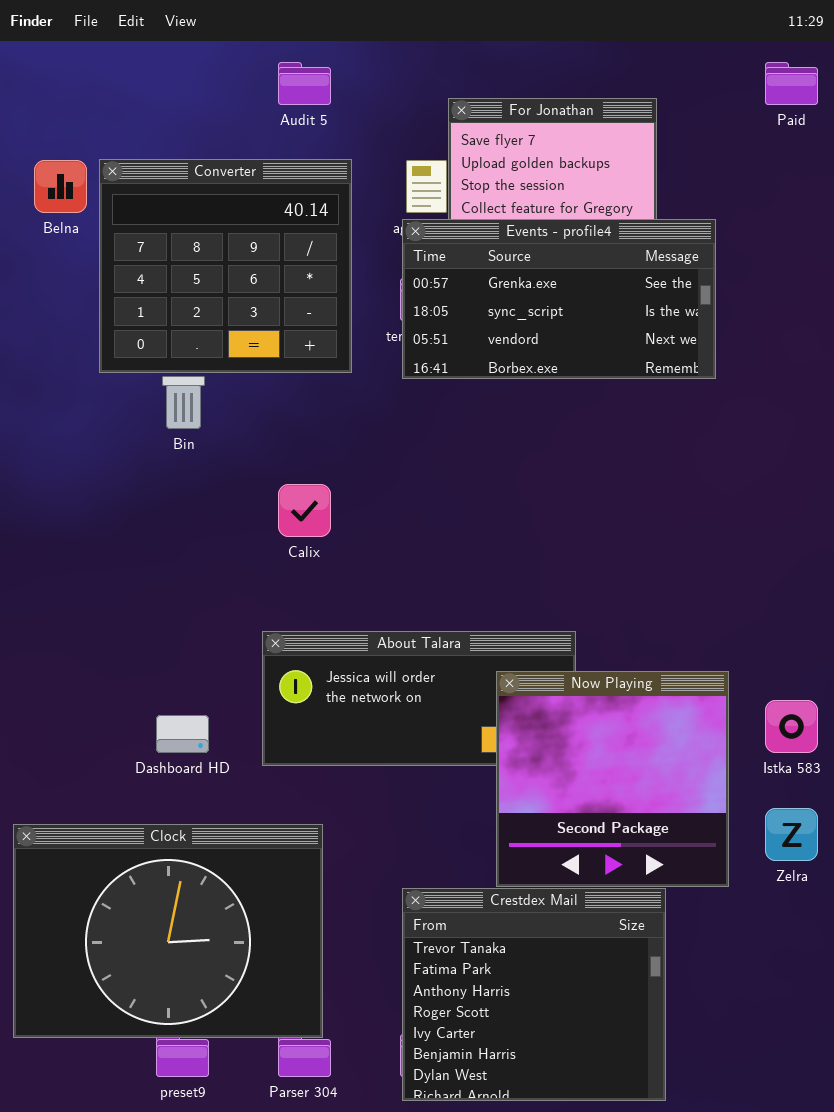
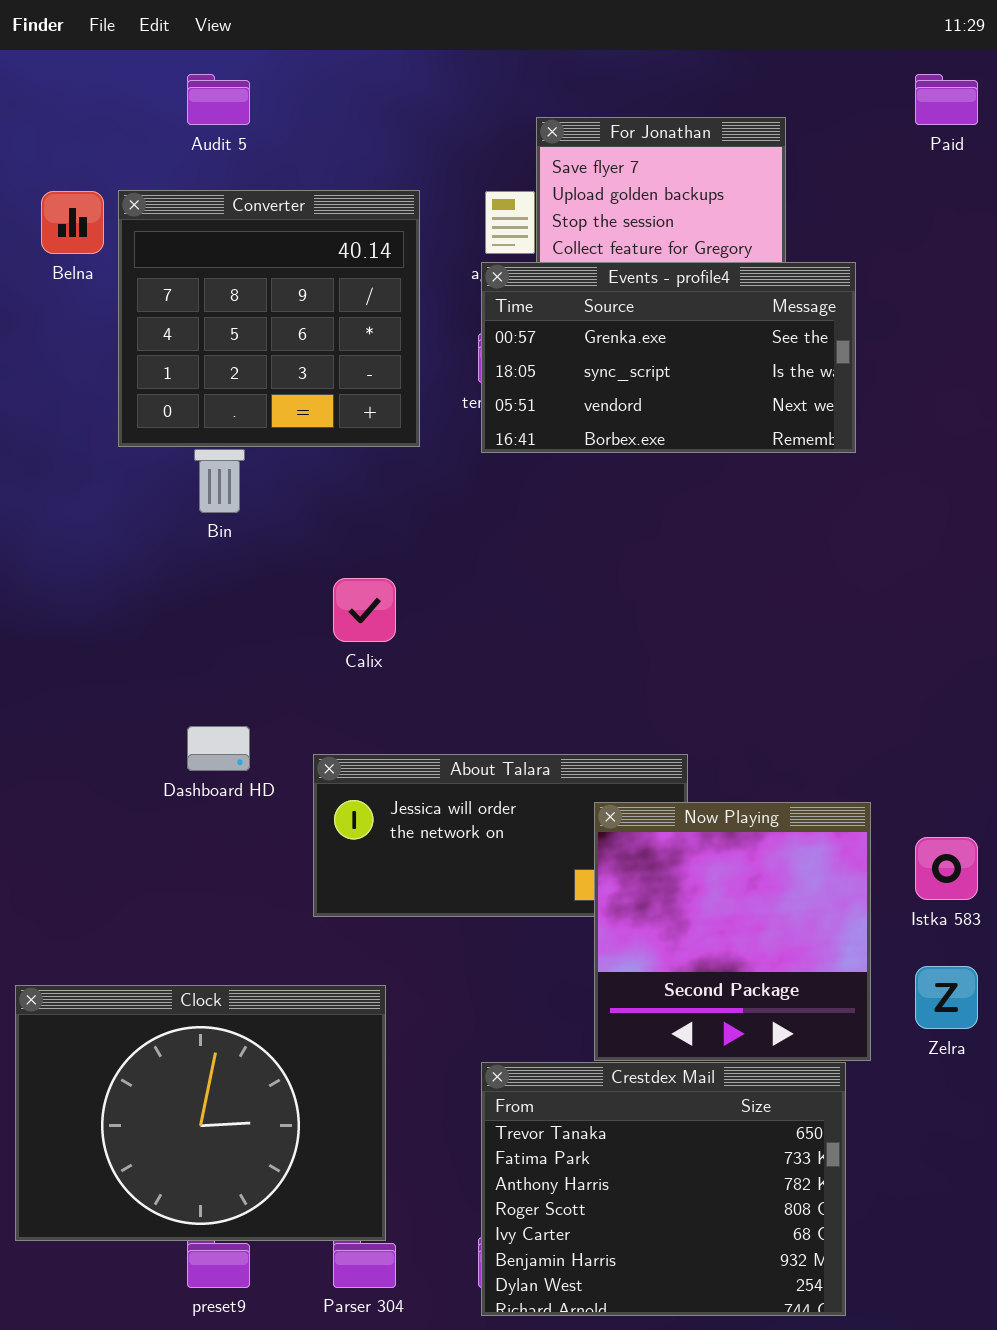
Audit 5: [278,62,331,105] -> [187,74,250,125], moved
Dashboard HD: [156,715,209,753] -> [187,726,250,771], moved
Crestdex Mail: [402,888,666,1101] -> [481,1062,846,1316], resized

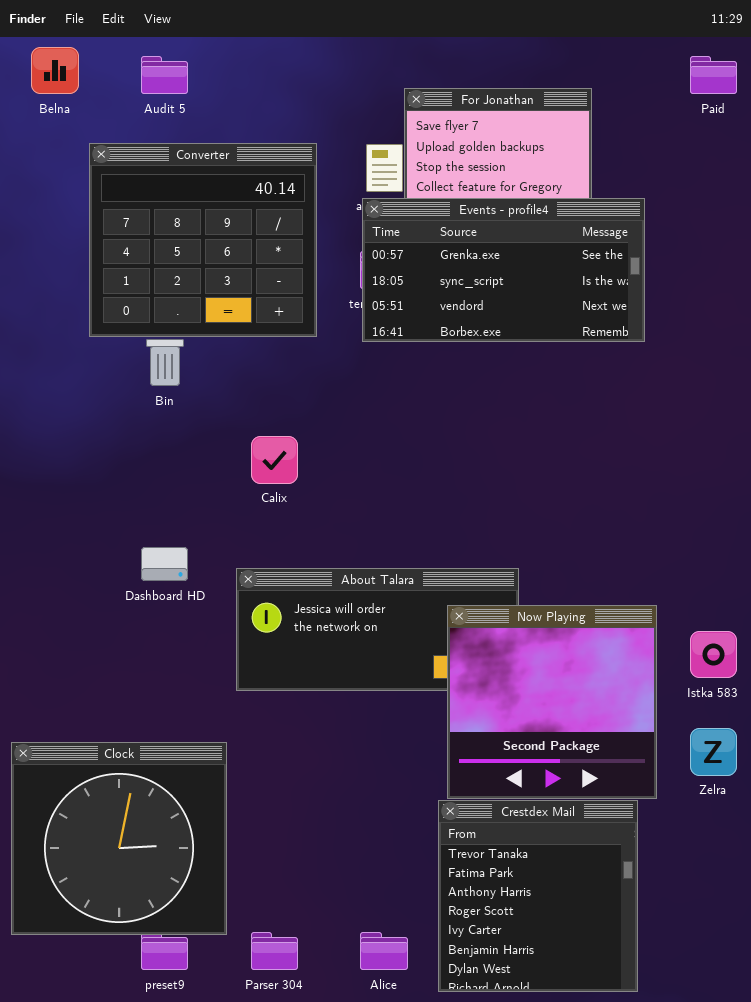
Belna: [41,191,104,254] -> [31,47,79,94], moved
Clock: [15,985,386,1241] -> [11,742,227,935], resized
Crestdex Mail: [481,1062,846,1316] -> [438,800,638,992], resized

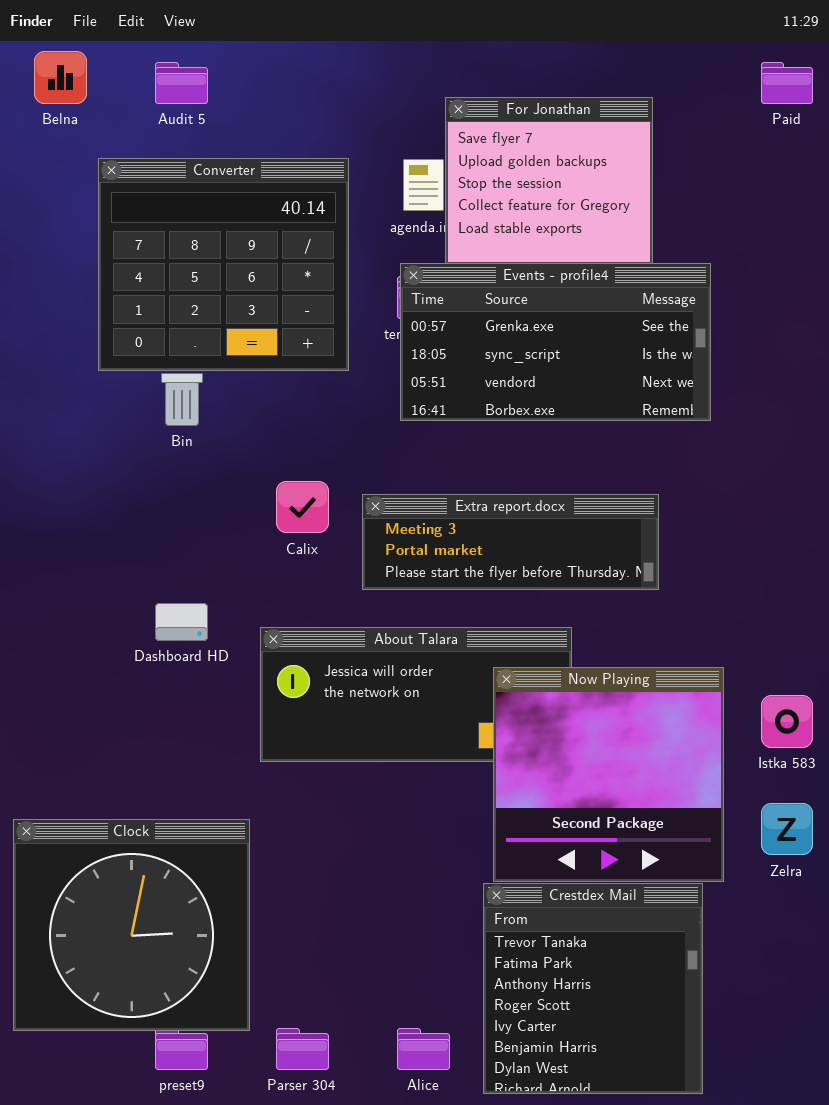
Events - profile4: [362,198,645,342] -> [400,263,711,421], moved
Extra report.docx: none -> [362,494,659,590], opened

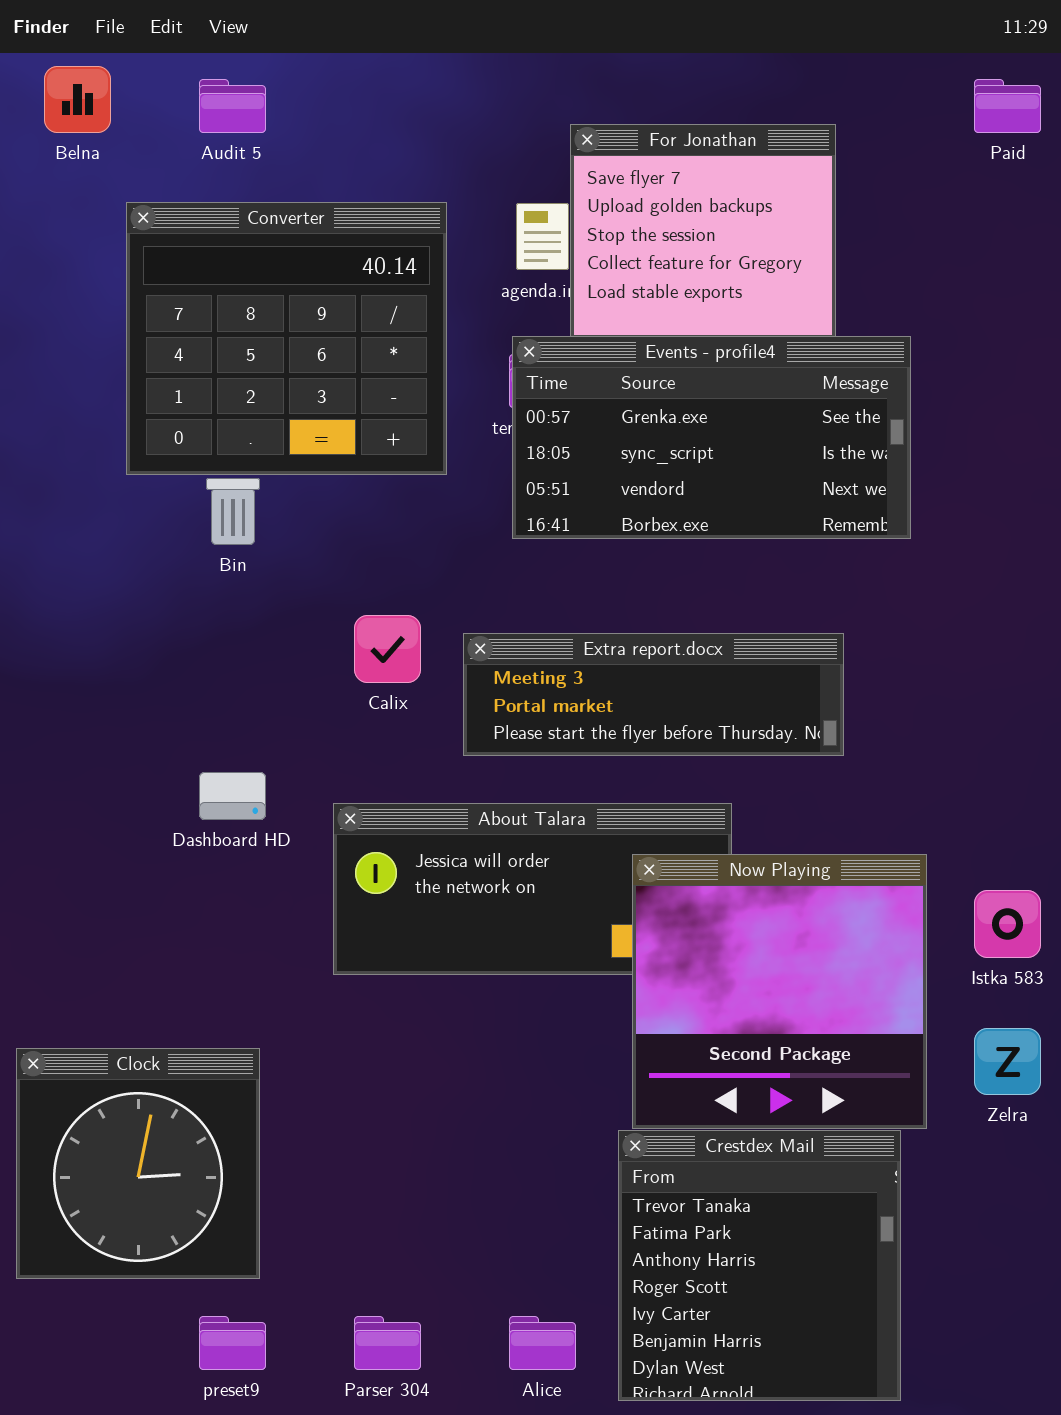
Clock: [13,819,250,1031] -> [16,1048,260,1279], resized

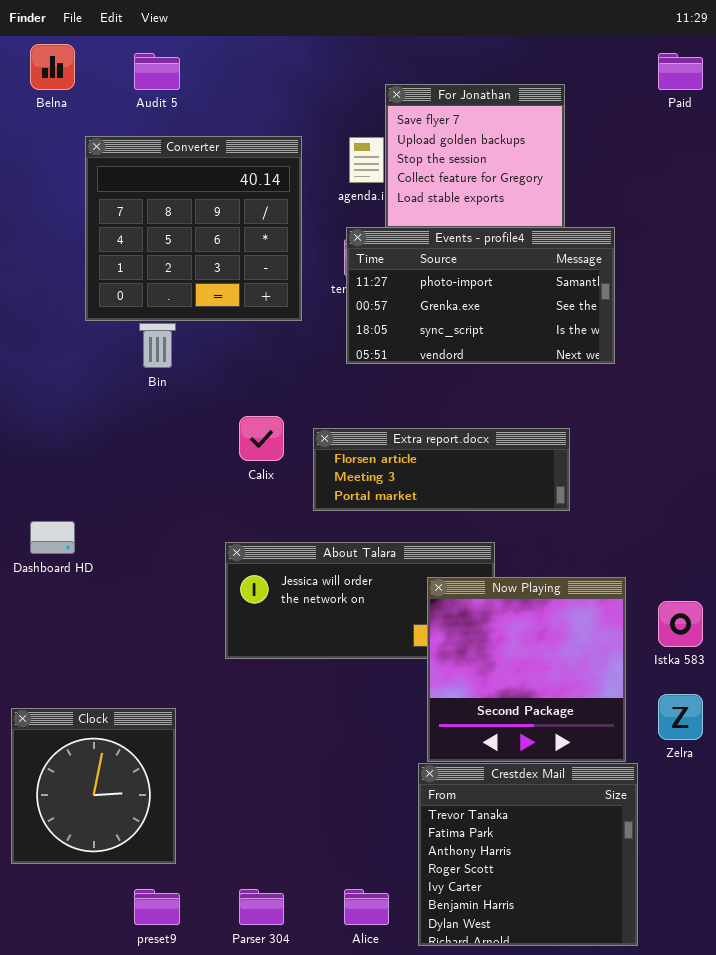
Events - profile4: [512,336,911,539] -> [346,227,615,364], scrolled up 1 row
Extra report.docx: [463,633,844,756] -> [313,428,570,511], scrolled up 1 row
Dashboard HD: [199,772,266,820] -> [30,521,75,554], moved
Crestdex Mail: [618,1130,901,1401] -> [418,763,638,946], resized

